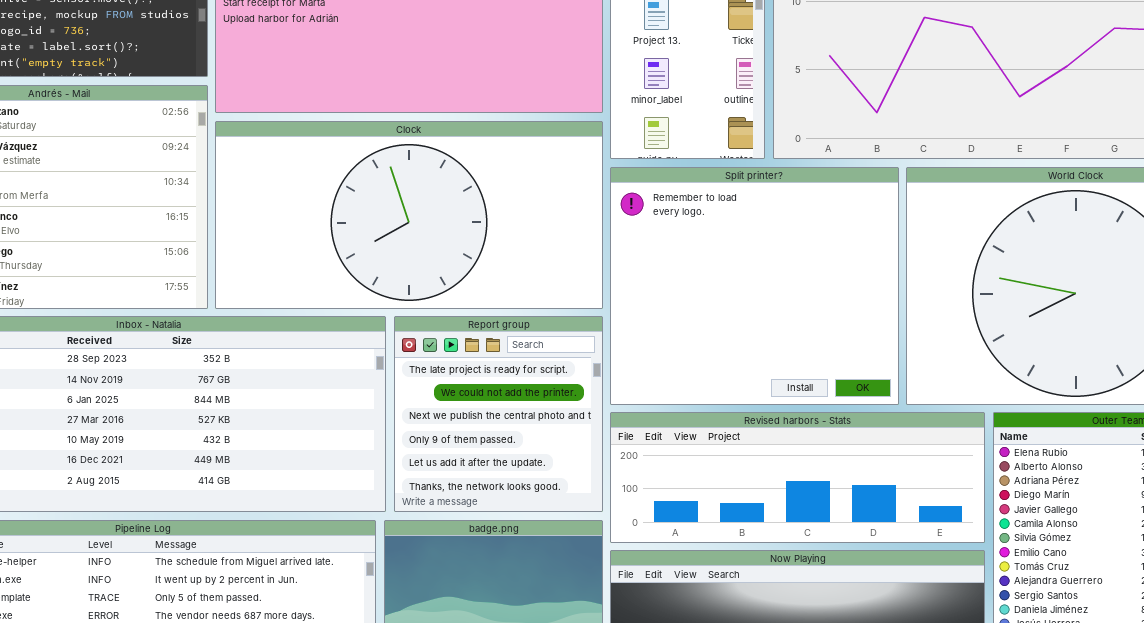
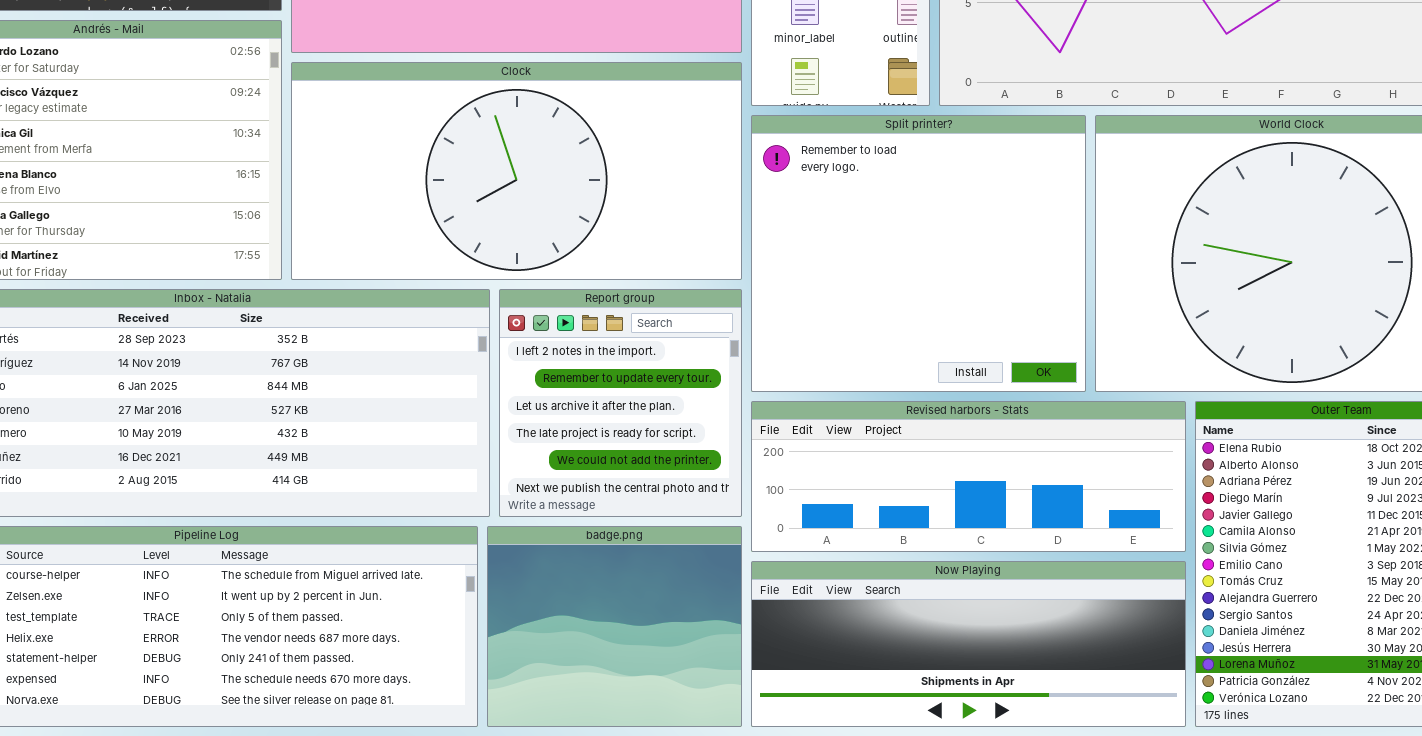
Report group: [394,316,603,512] -> [499,289,742,517], scrolled up 3 rows

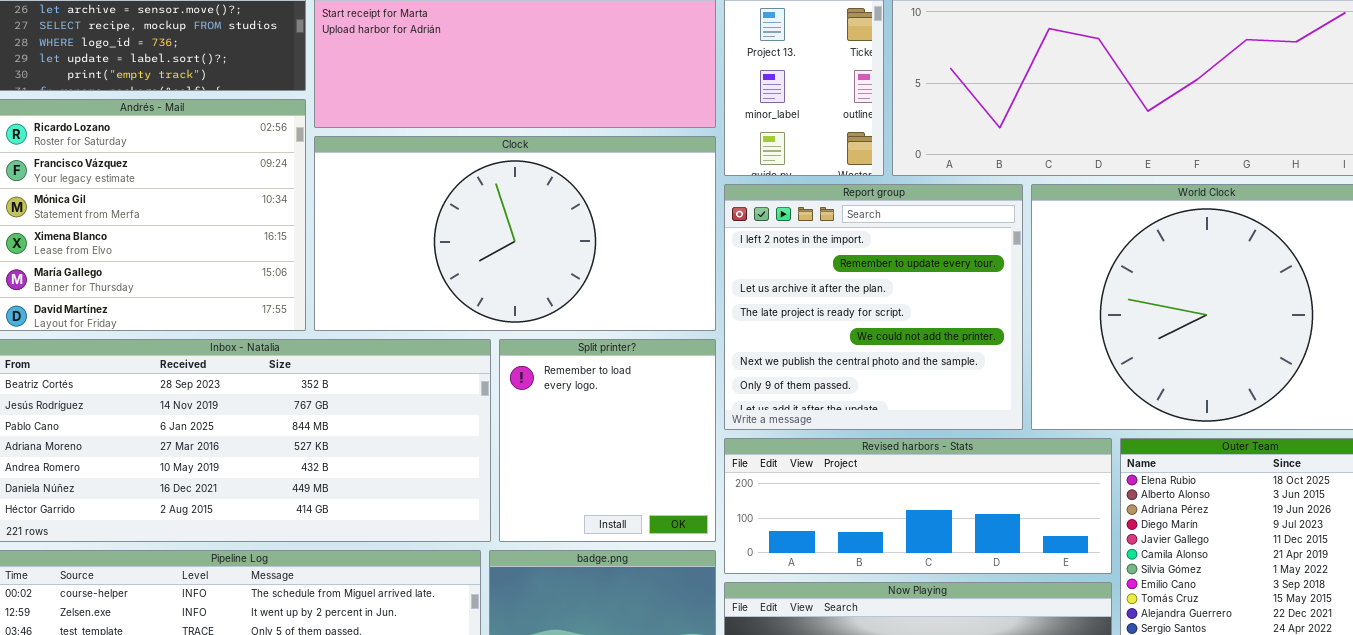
Split printer?: [751,115,1086,392] -> [499,339,716,542], moved, resized
Report group: [499,289,742,517] -> [724,184,1023,430], moved, resized

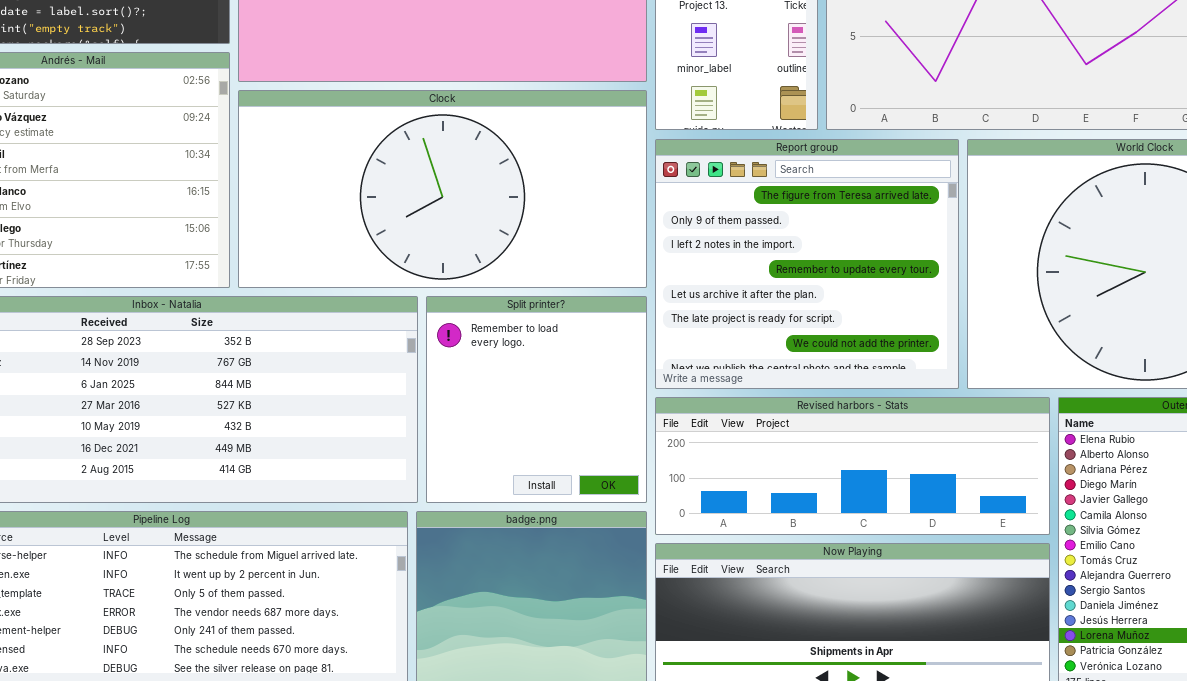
Report group: [724,184,1023,430] -> [655,139,959,389], scrolled up 2 rows

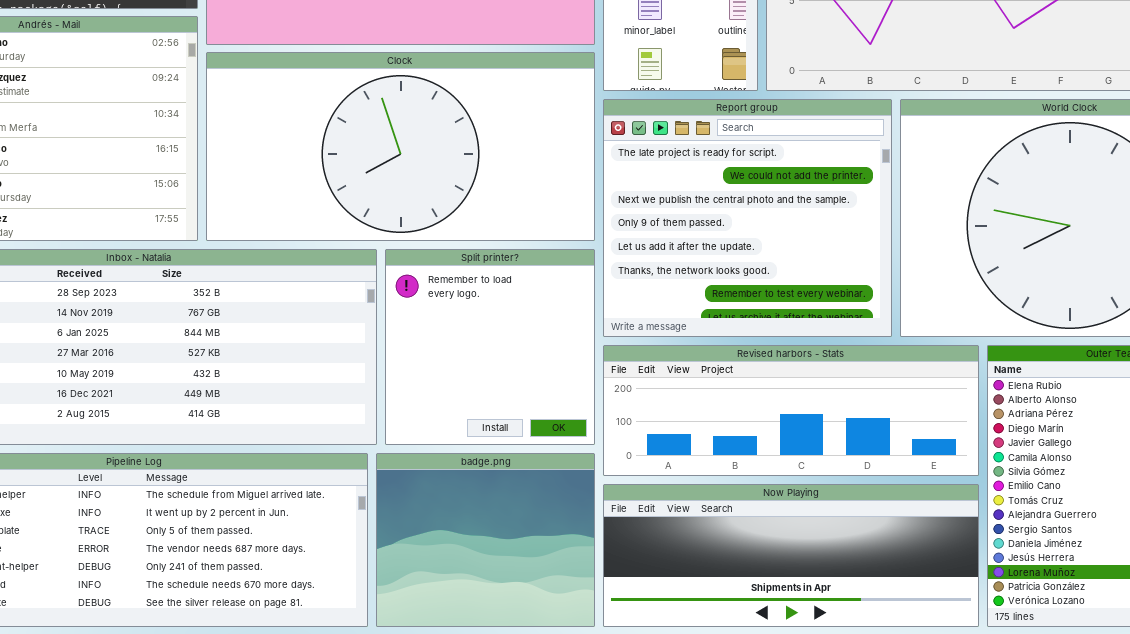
Report group: [655,139,959,389] -> [603,99,892,337], scrolled down 5 rows

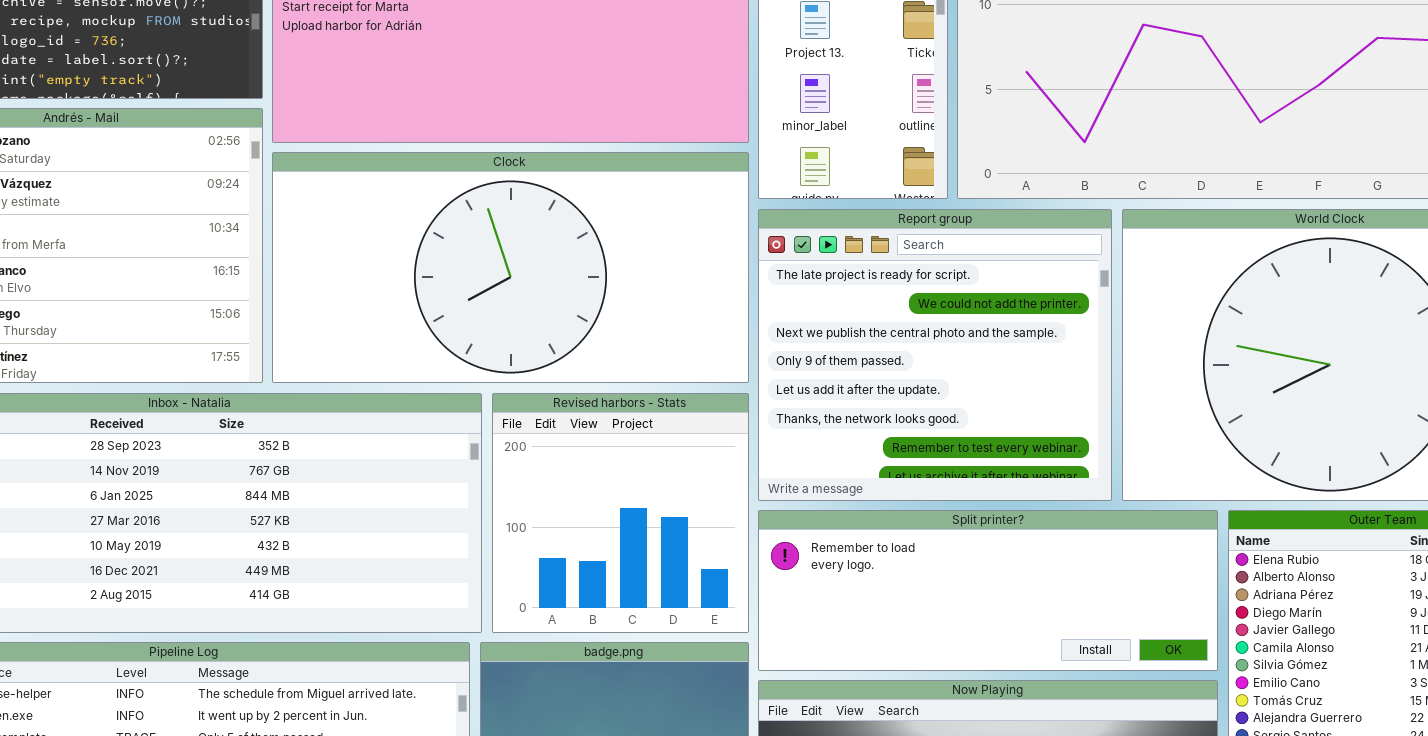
Split printer?: [385,249,595,445] -> [758,510,1218,671], moved, resized
Revised harbors - Stats: [603,345,979,476] -> [492,393,749,633], moved, resized

